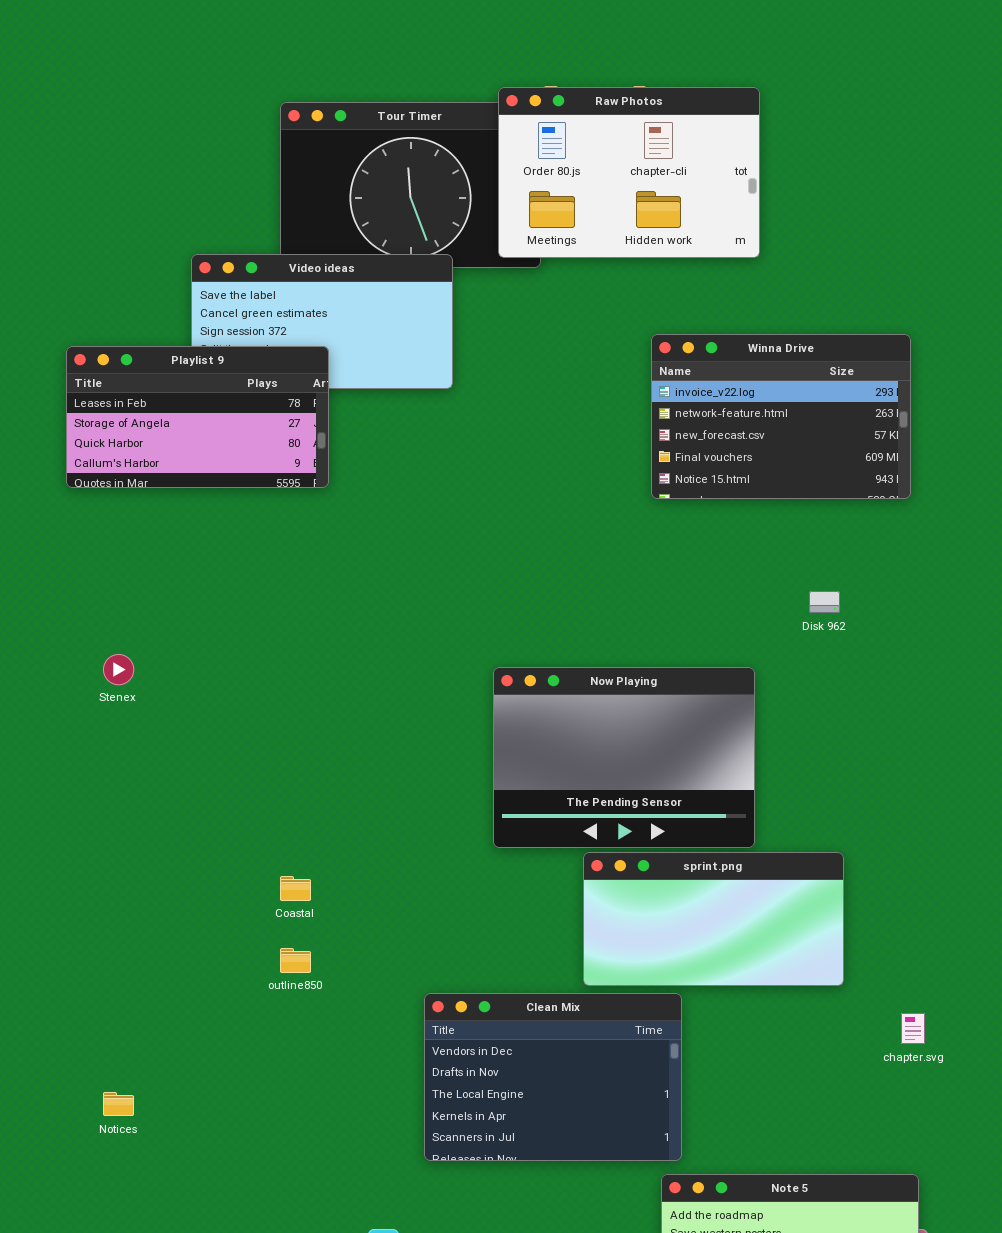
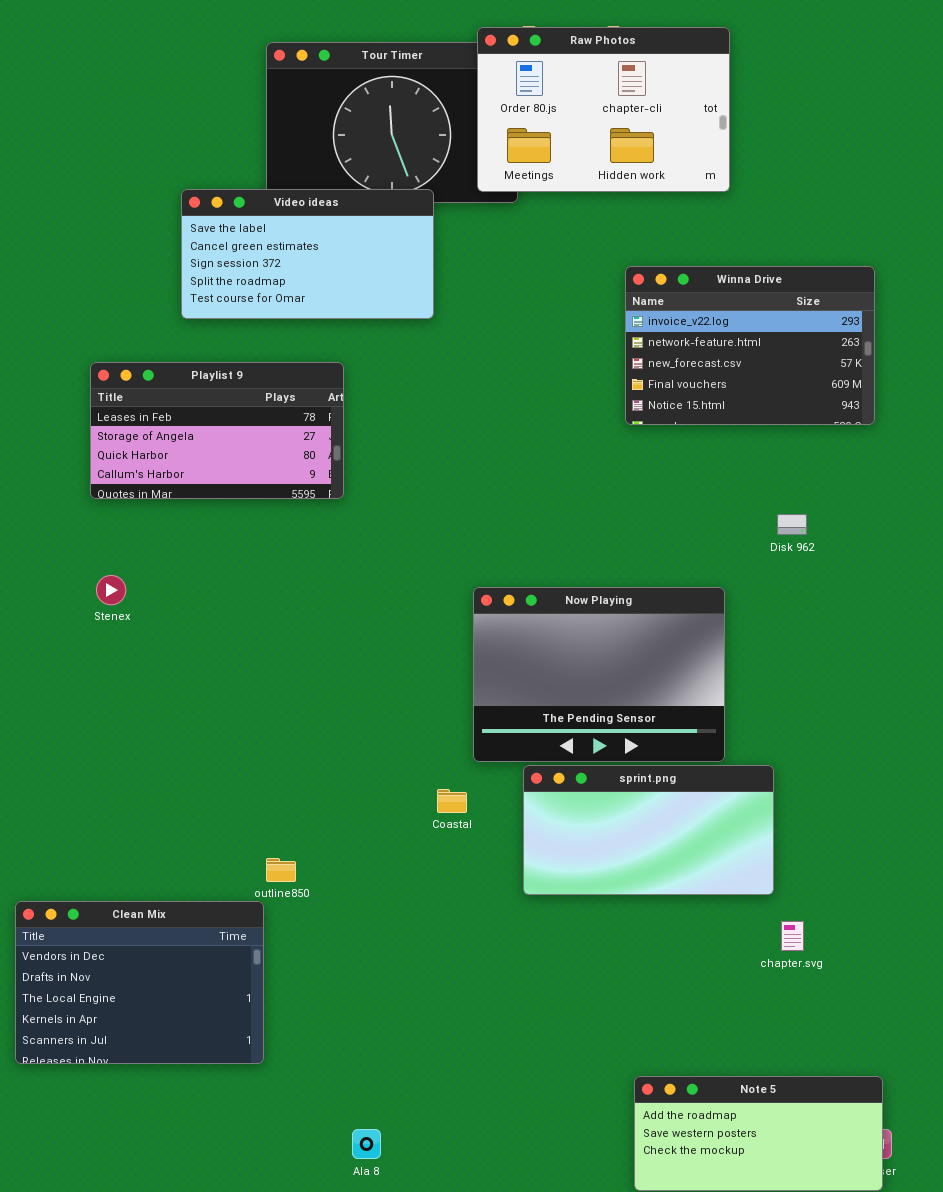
Playlist 9: [66,346,329,488] -> [90,362,344,499], moved
sprint.png: [583,852,844,986] -> [523,765,774,895], moved
Coastal: [280,876,311,901] -> [437,789,467,813], moved
Clean Mix: [424,993,682,1161] -> [15,901,264,1064], moved
chapter.svg: [901,1013,925,1044] -> [781,921,804,951], moved

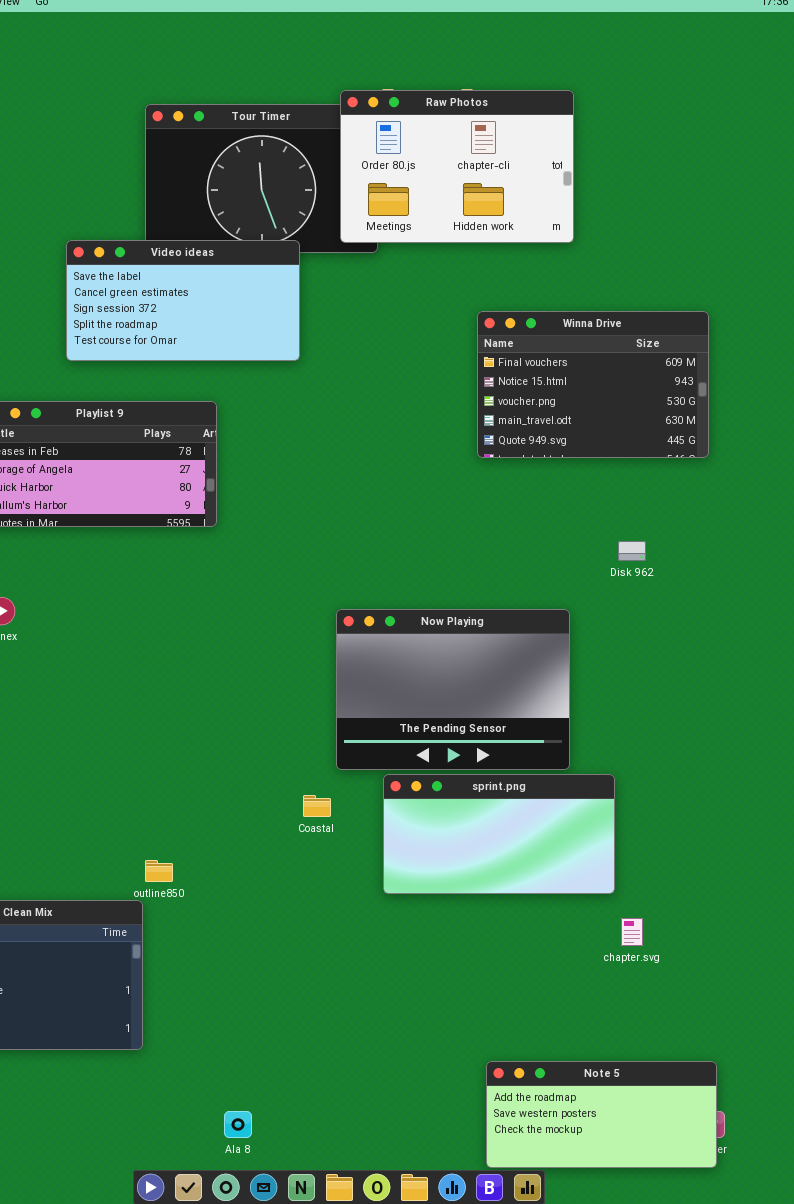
Winna Drive: [625,266,875,425] -> [477,311,709,458], scrolled down 3 rows

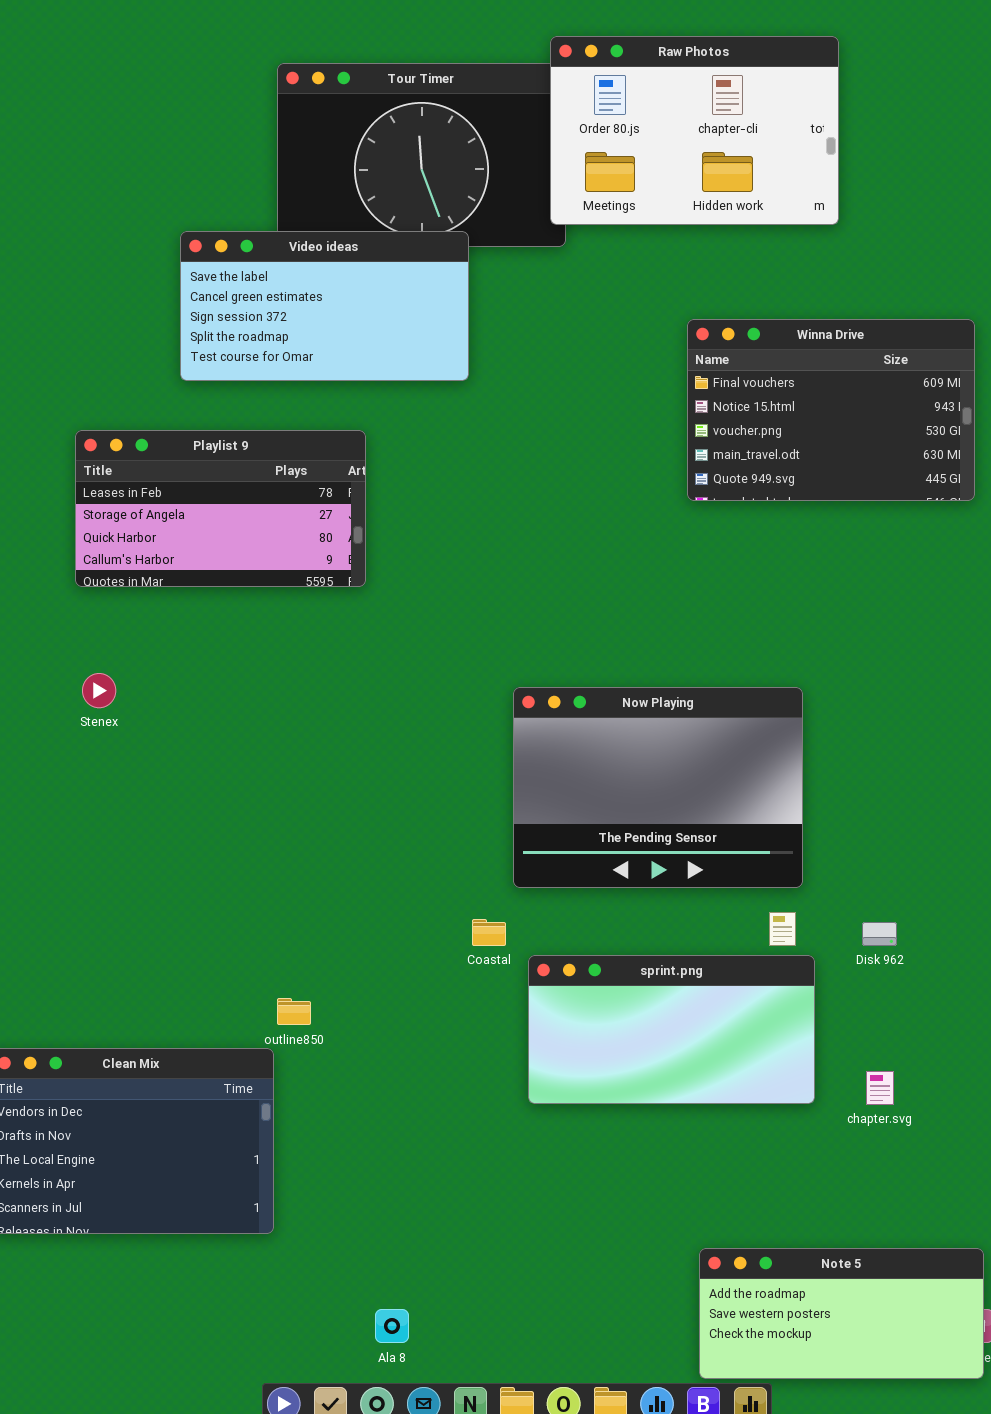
Raw Photos: [340,90,574,243] -> [550,36,839,225], moved
Disk 962: [618,541,646,561] -> [862,922,897,946], moved
sprint.png: [383,774,615,894] -> [528,955,815,1104], moved

